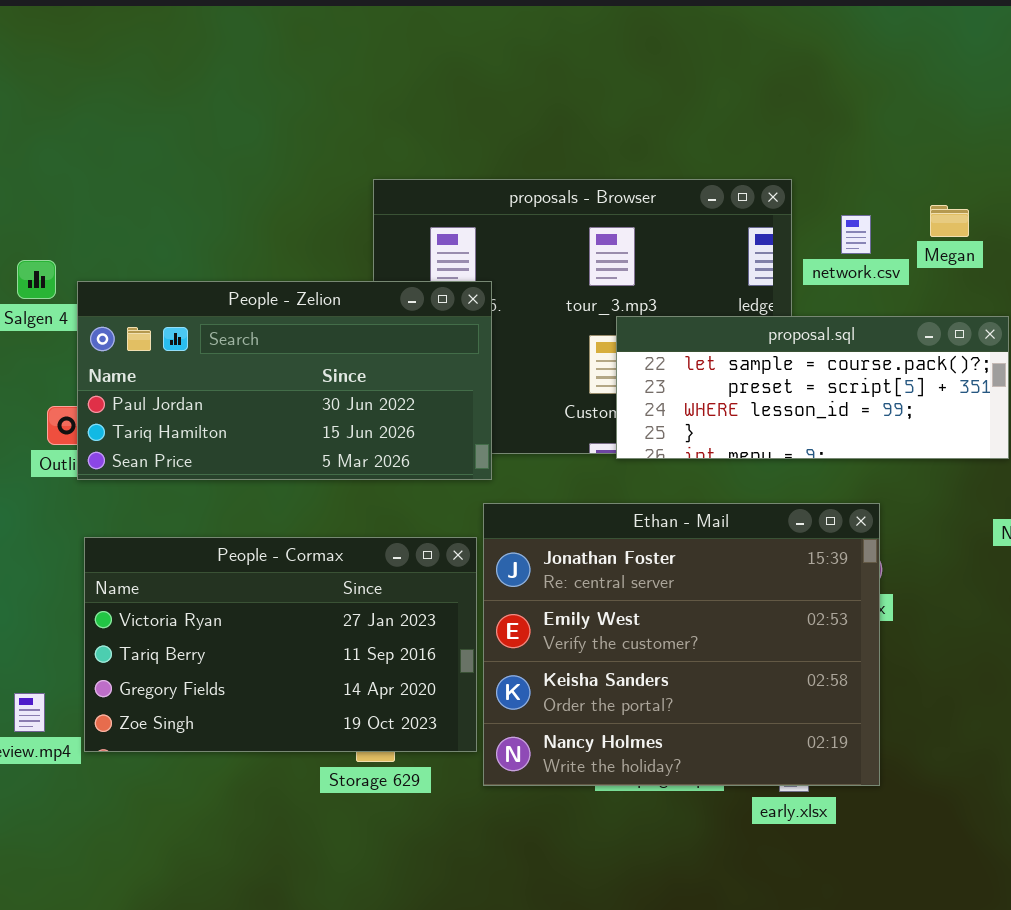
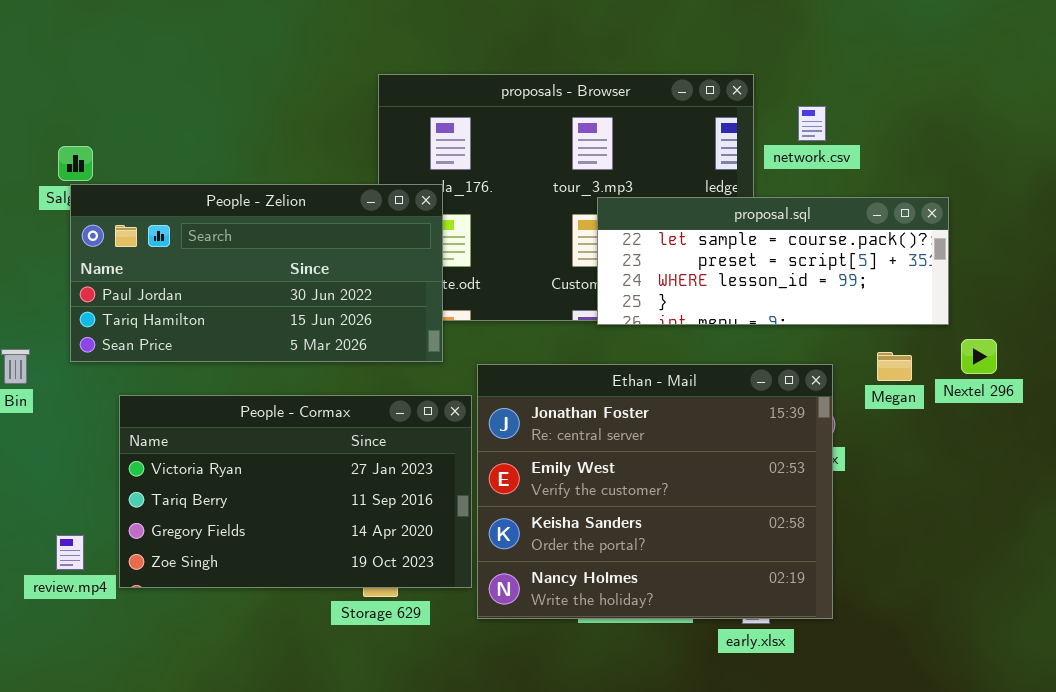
Megan: [930,205,969,237] -> [877,352,912,381], moved
People - Zelion: [77,281,492,480] -> [70,184,443,362], moved

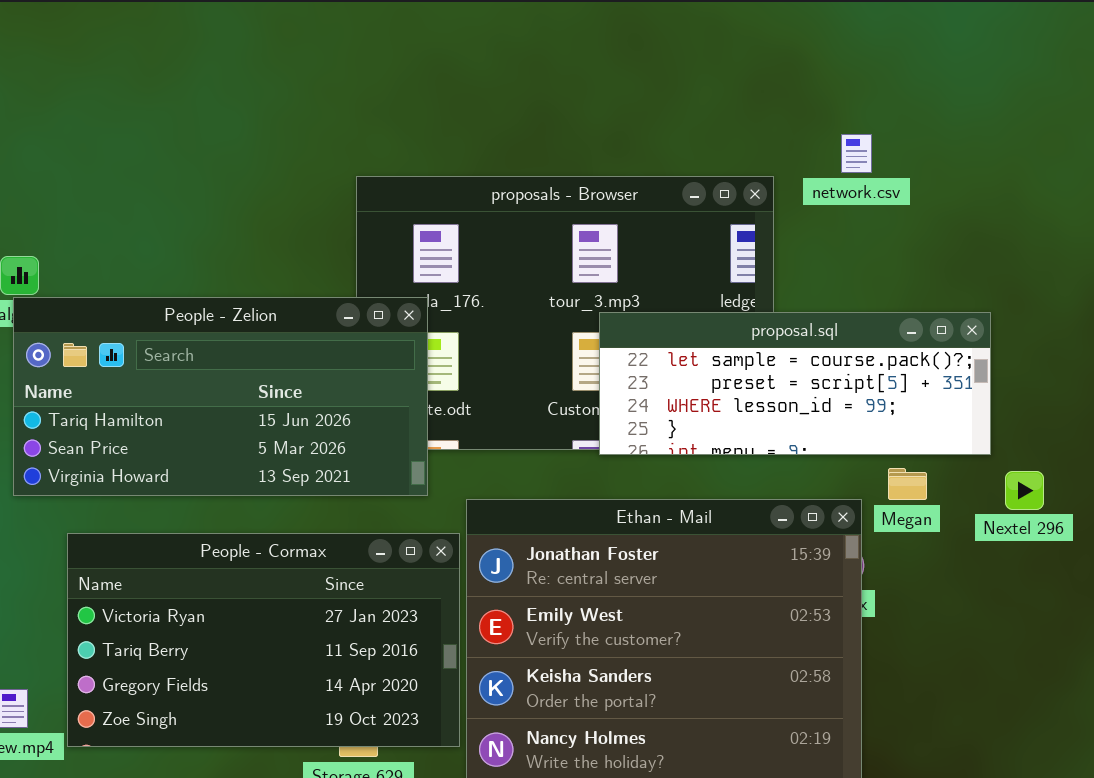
network.csv: [798,106,826,141] -> [841,134,872,173], moved
People - Zelion: [70,184,443,362] -> [13,297,428,496], scrolled down 1 row
Megan: [877,352,912,381] -> [888,468,927,500], moved

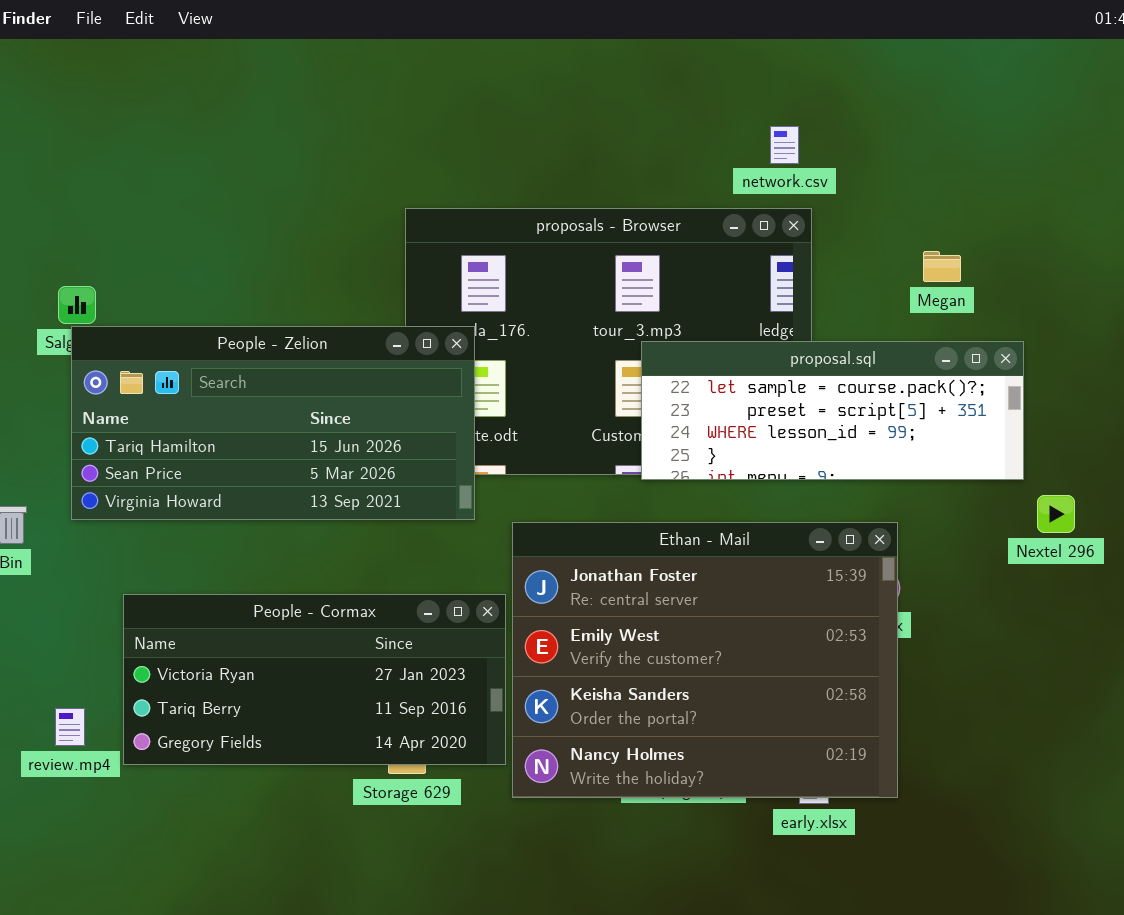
network.csv: [841,134,872,173] -> [770,126,799,164], moved
Megan: [888,468,927,500] -> [923,251,961,282], moved
People - Cormax: [67,533,460,747] -> [123,594,506,765], resized

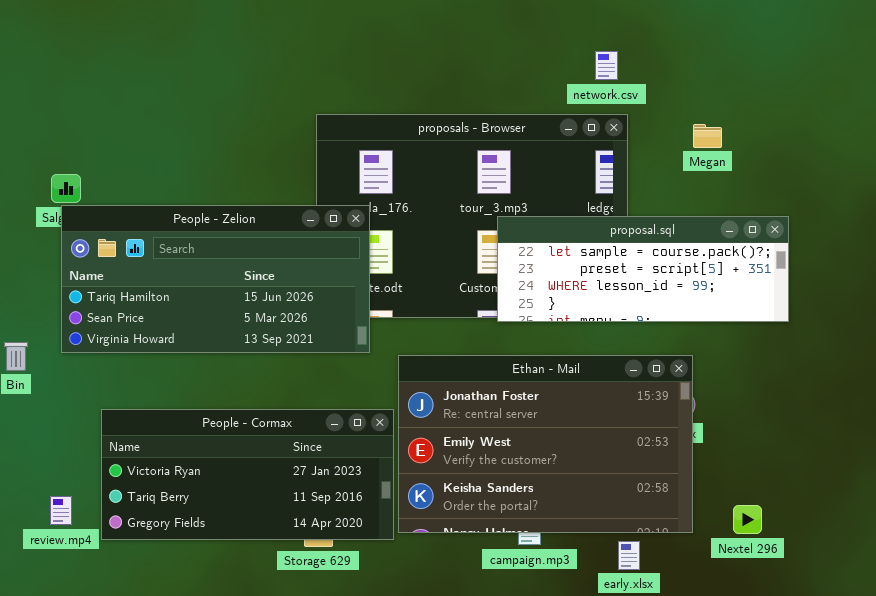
Megan: [923,251,961,282] -> [693,124,722,148], moved
Nextel 296: [1037,495,1075,533] -> [733,505,762,534], moved
Ethan - Mail: [512,522,898,798] -> [398,355,693,533], resized

